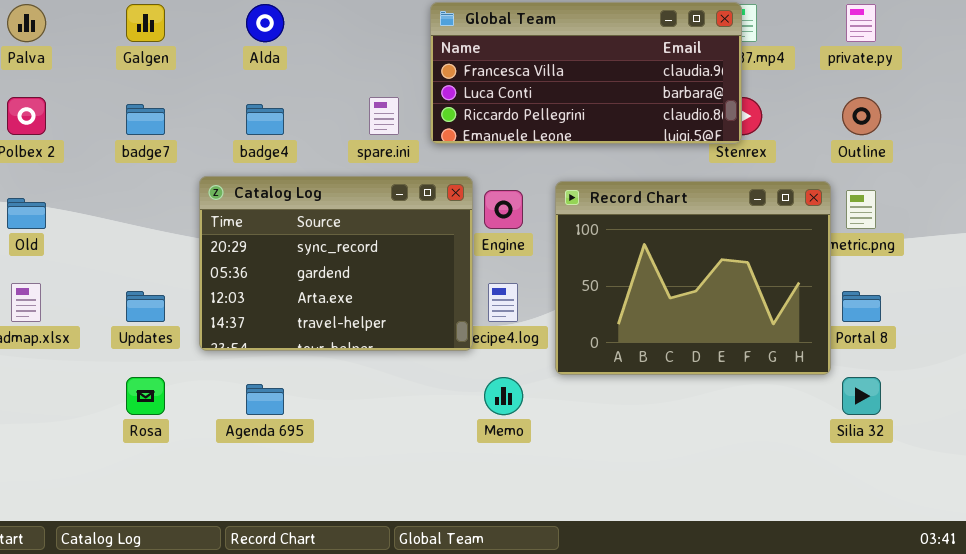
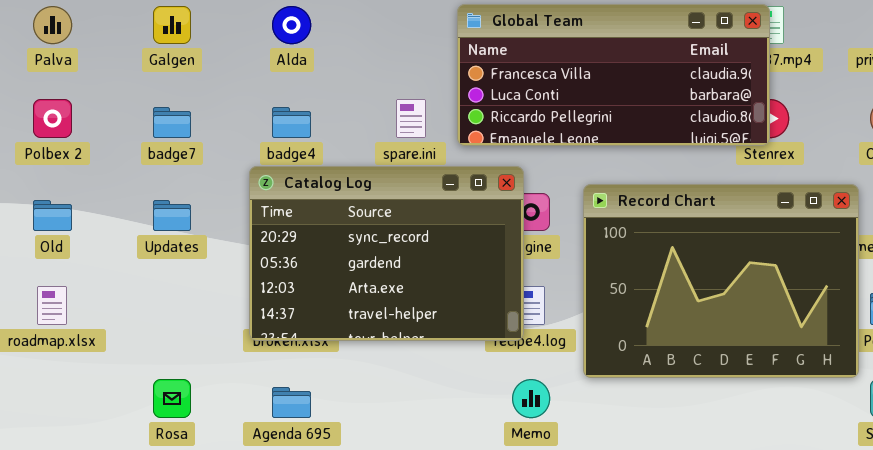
Catalog Log: [199,176,473,351] -> [249,166,524,341], moved
Updates: [126,291,165,322] -> [153,200,191,231], moved

